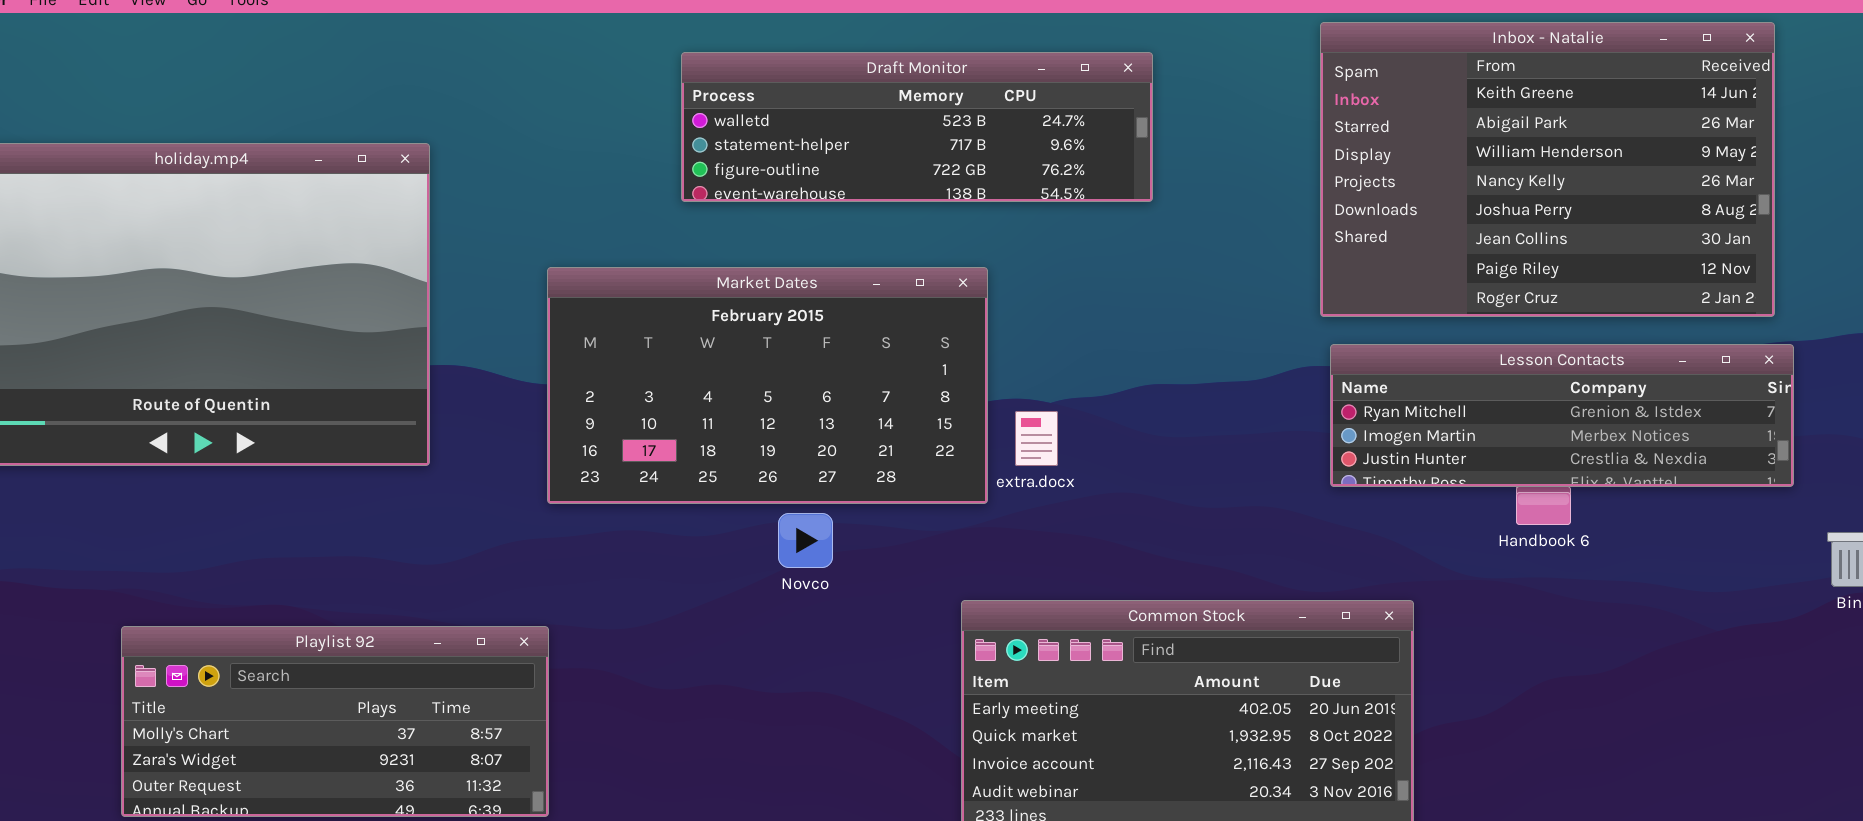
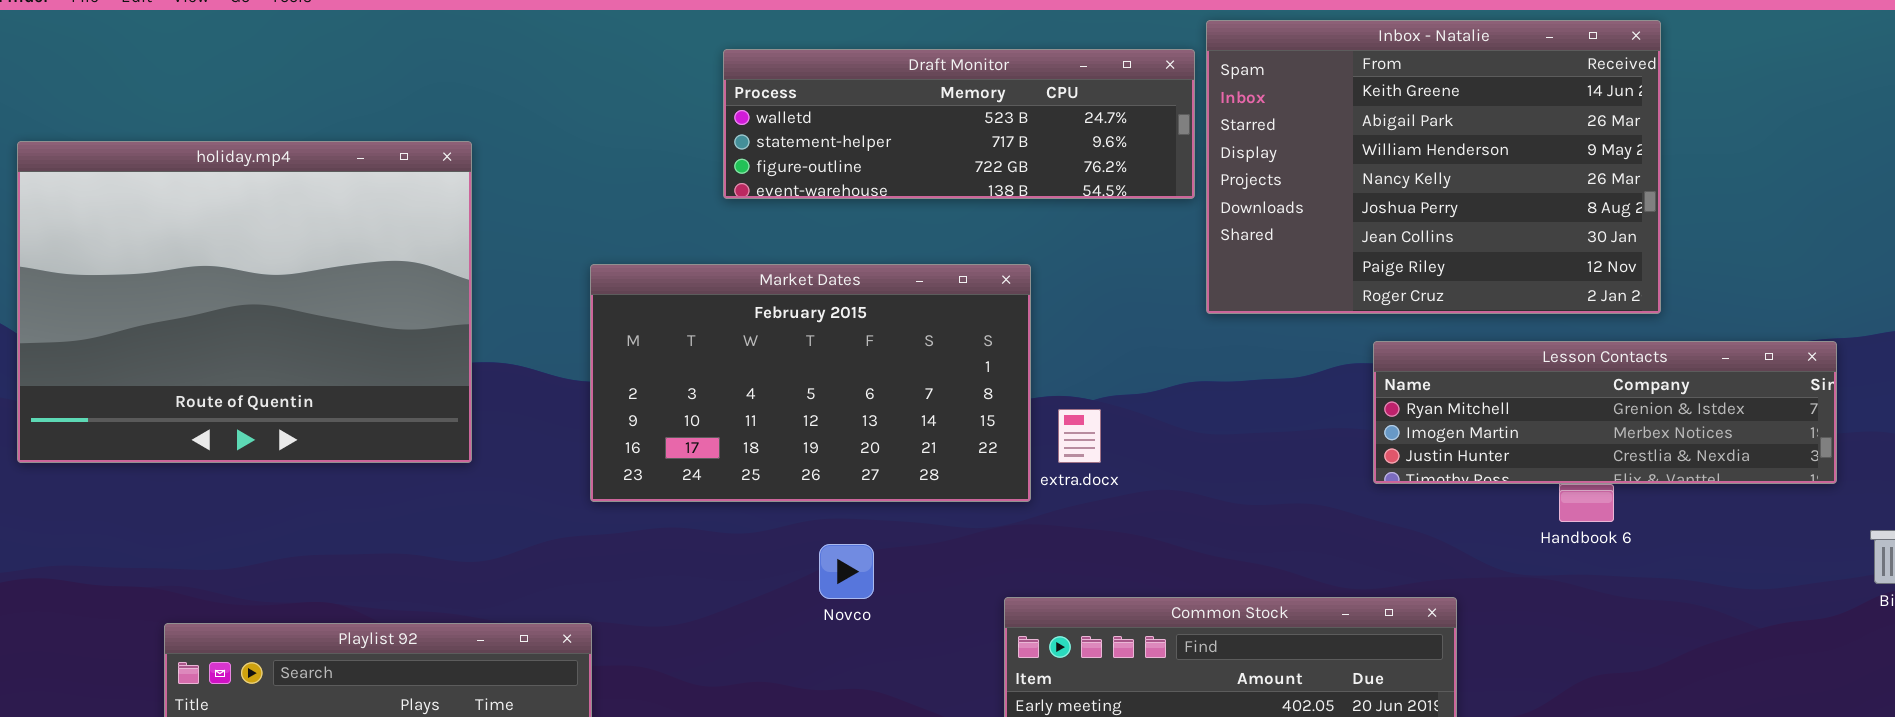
Inbox - Natalie: [1320,22,1775,317] -> [1206,20,1661,314], moved
Novco: [778,513,833,568] -> [819,544,874,599], moved

